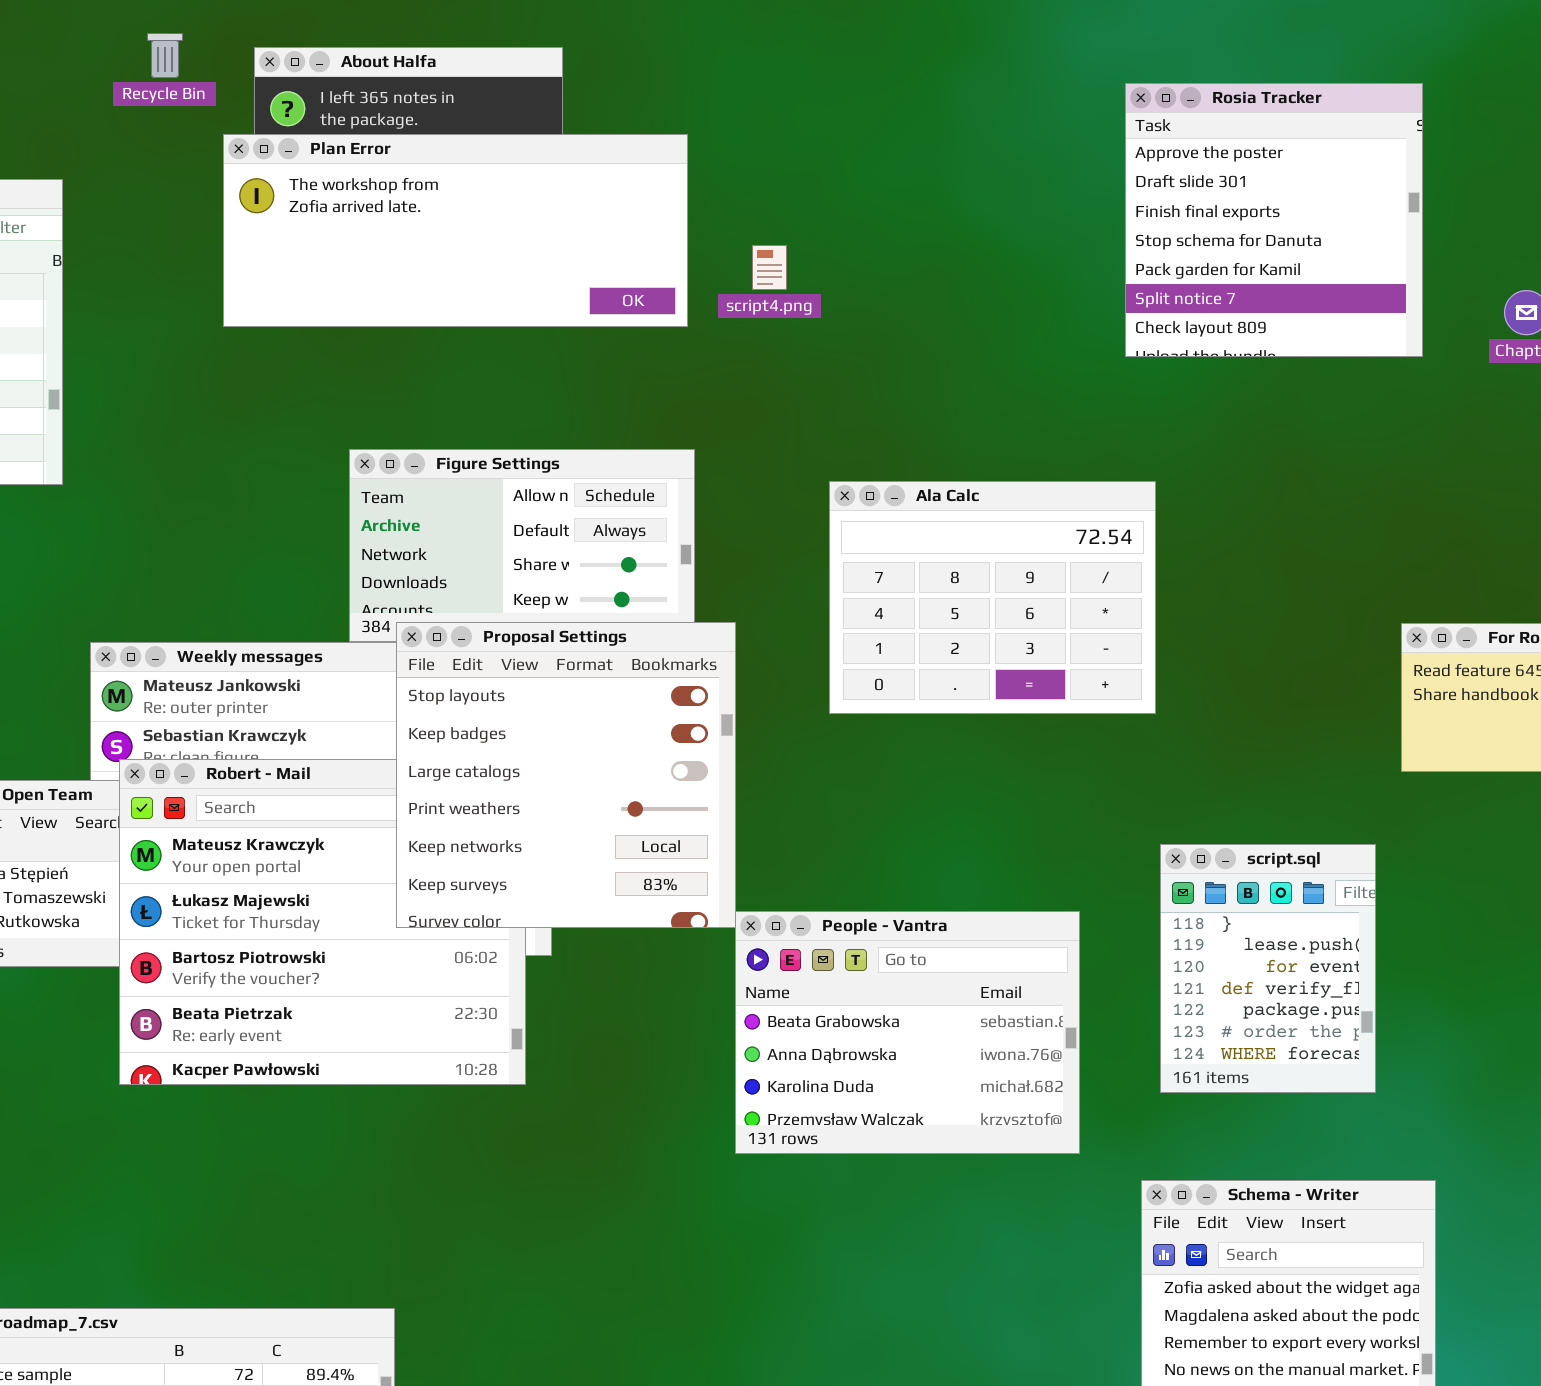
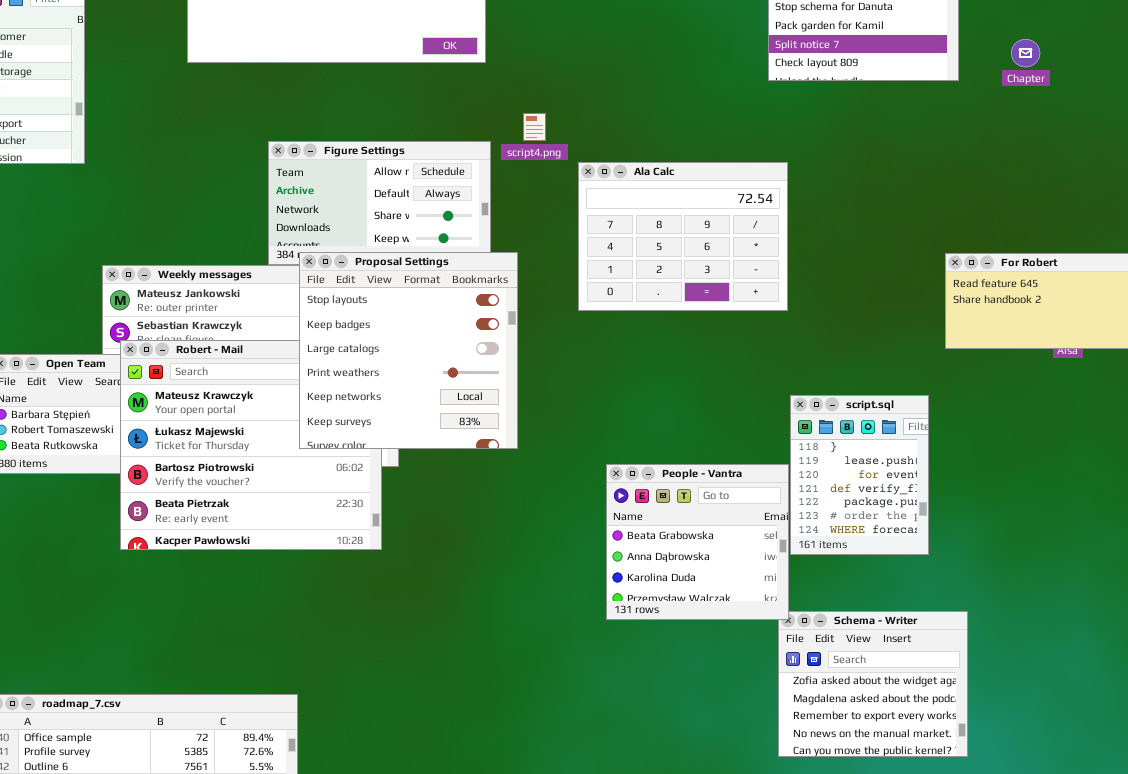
script4.png: [752,245,787,290] -> [523,113,546,141], moved
People - Vantra: [735,911,1080,1154] -> [606,464,789,620], moved, resized

